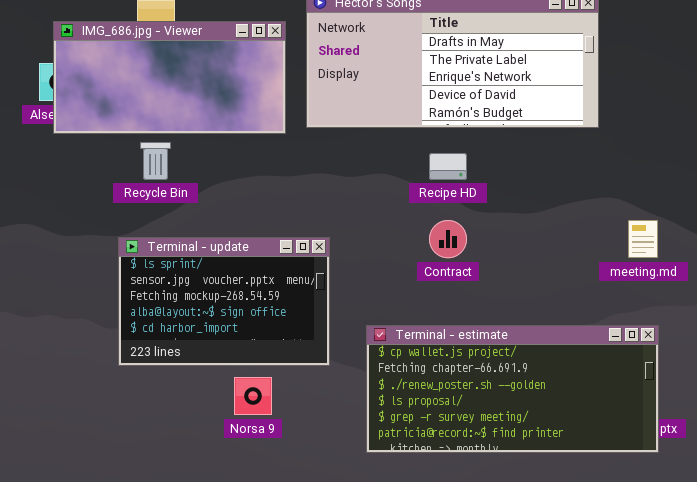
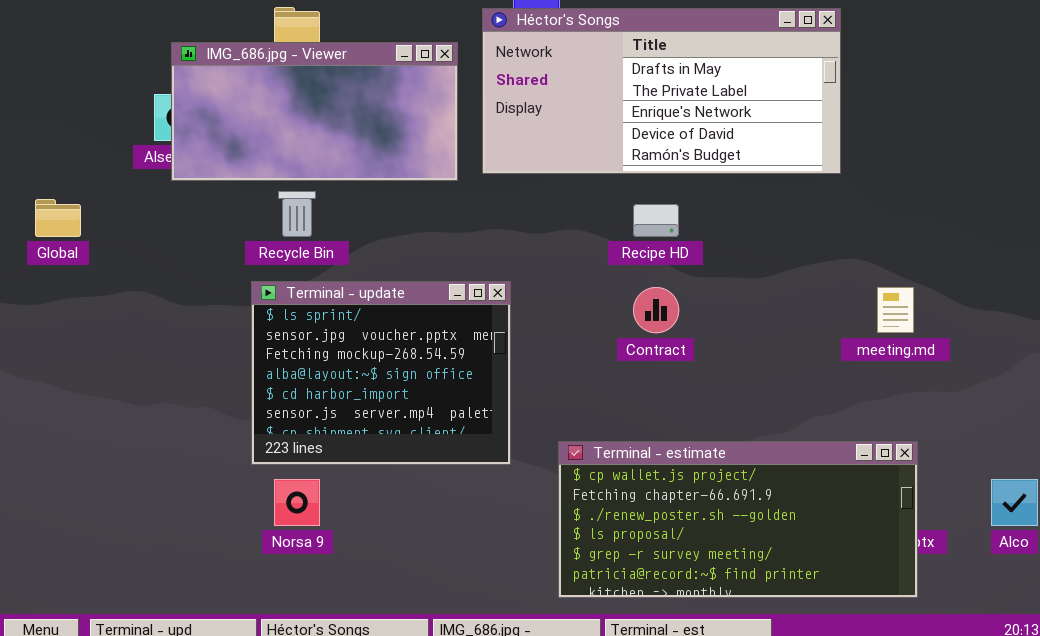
Terminal - update: [118,237,330,366] -> [251,281,511,465], resized
Terminal - estimate: [366,325,659,453] -> [558,441,918,598], moved
Norsa 9: [234,377,272,415] -> [274,479,320,526], moved

